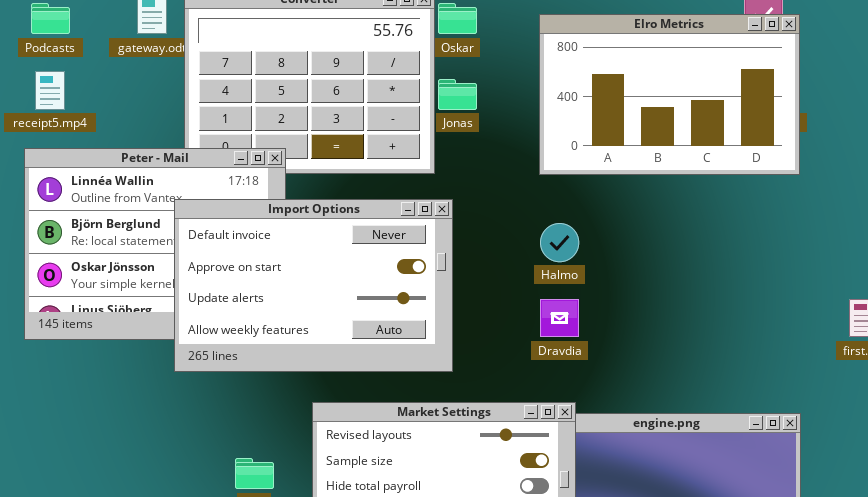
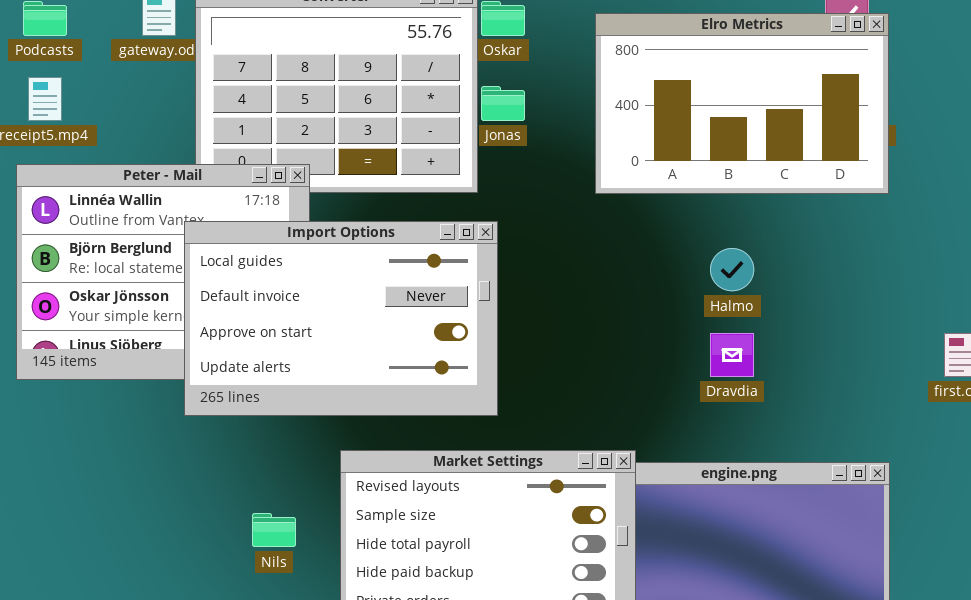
Import Options: [174,199,453,372] -> [184,221,498,416], scrolled up 1 row
Halmo: [540,223,579,262] -> [710,248,754,291], moved
Dravdia: [540,299,579,337] -> [710,333,754,377], moved

